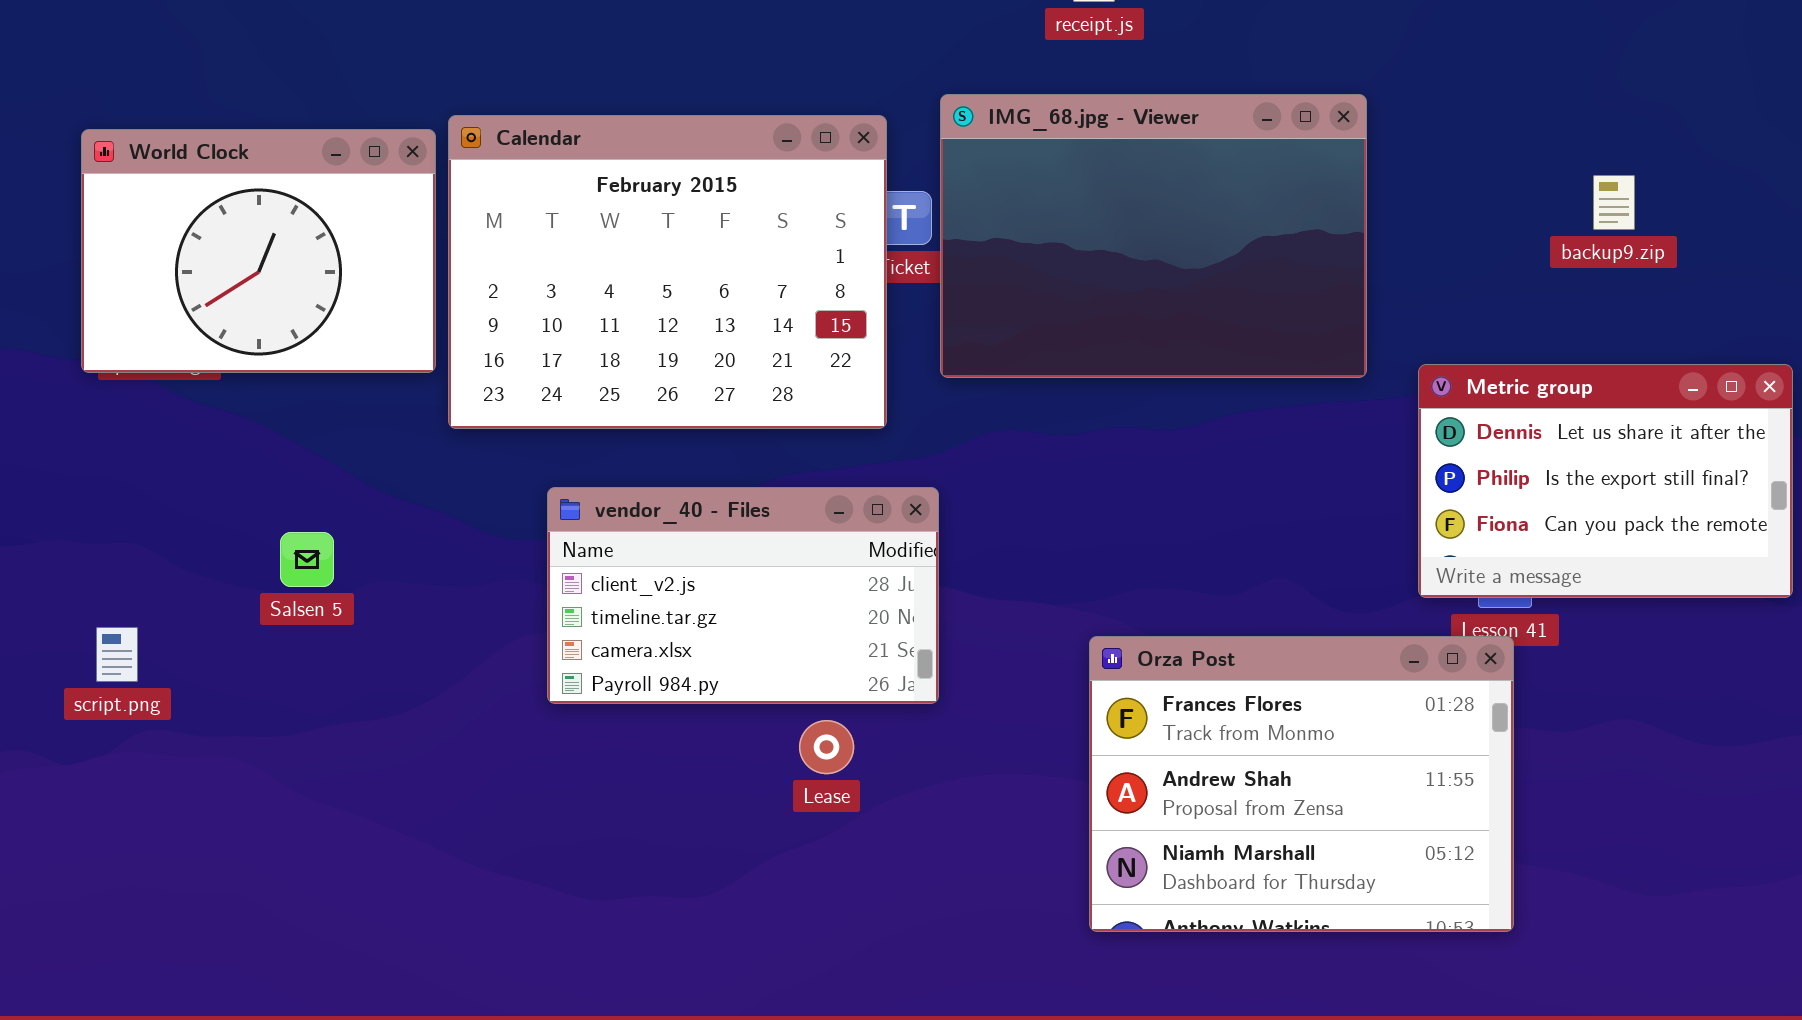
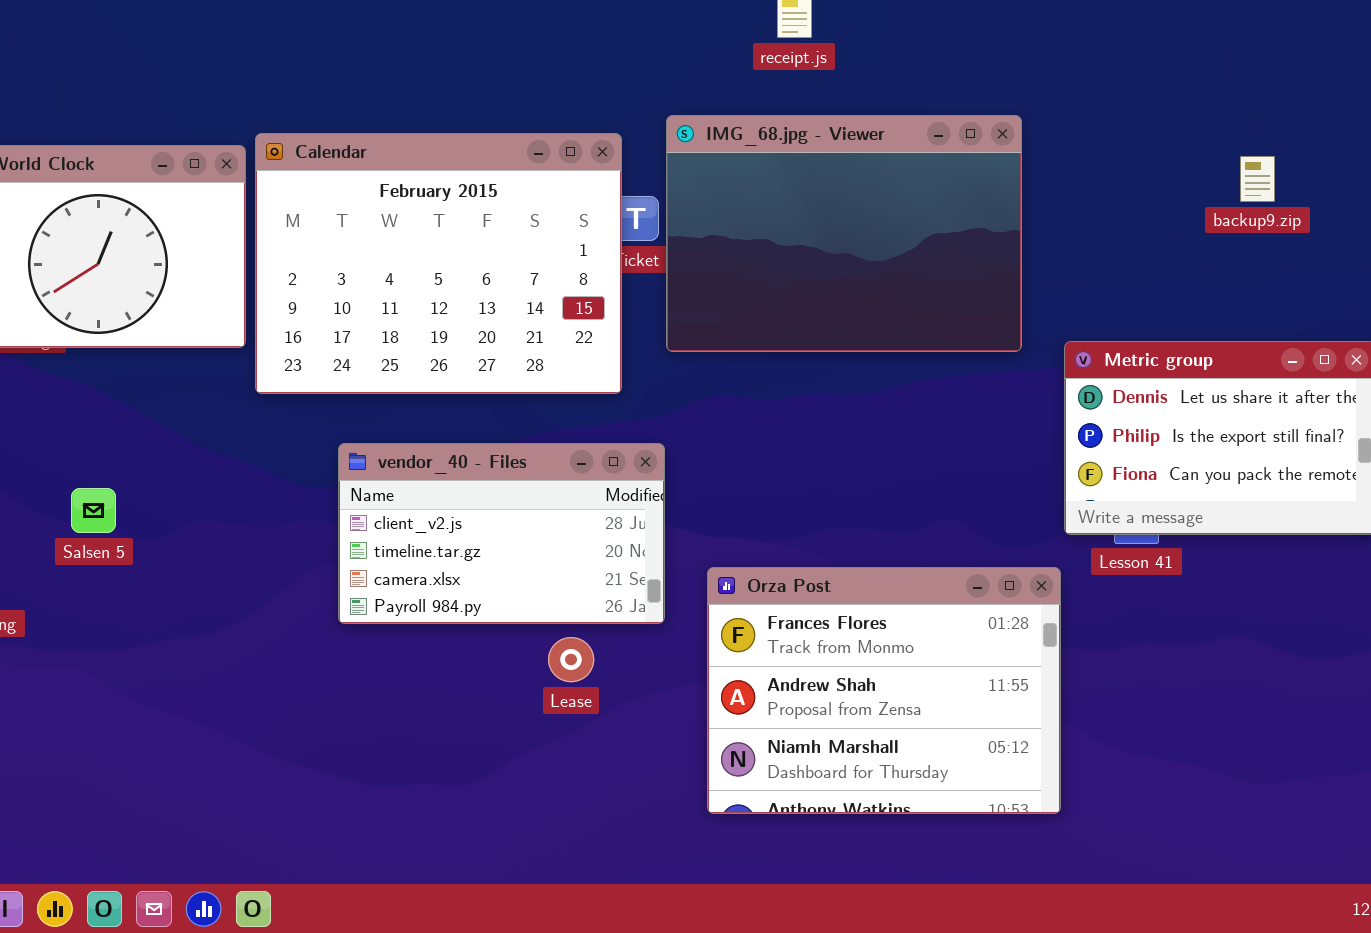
backup9.zip: [1593,175,1635,230] -> [1240,156,1275,202], moved
Salsen 5: [280,532,334,587] -> [71,488,116,533], moved
Orza Post: [1089,636,1514,932] -> [707,567,1061,814], moved

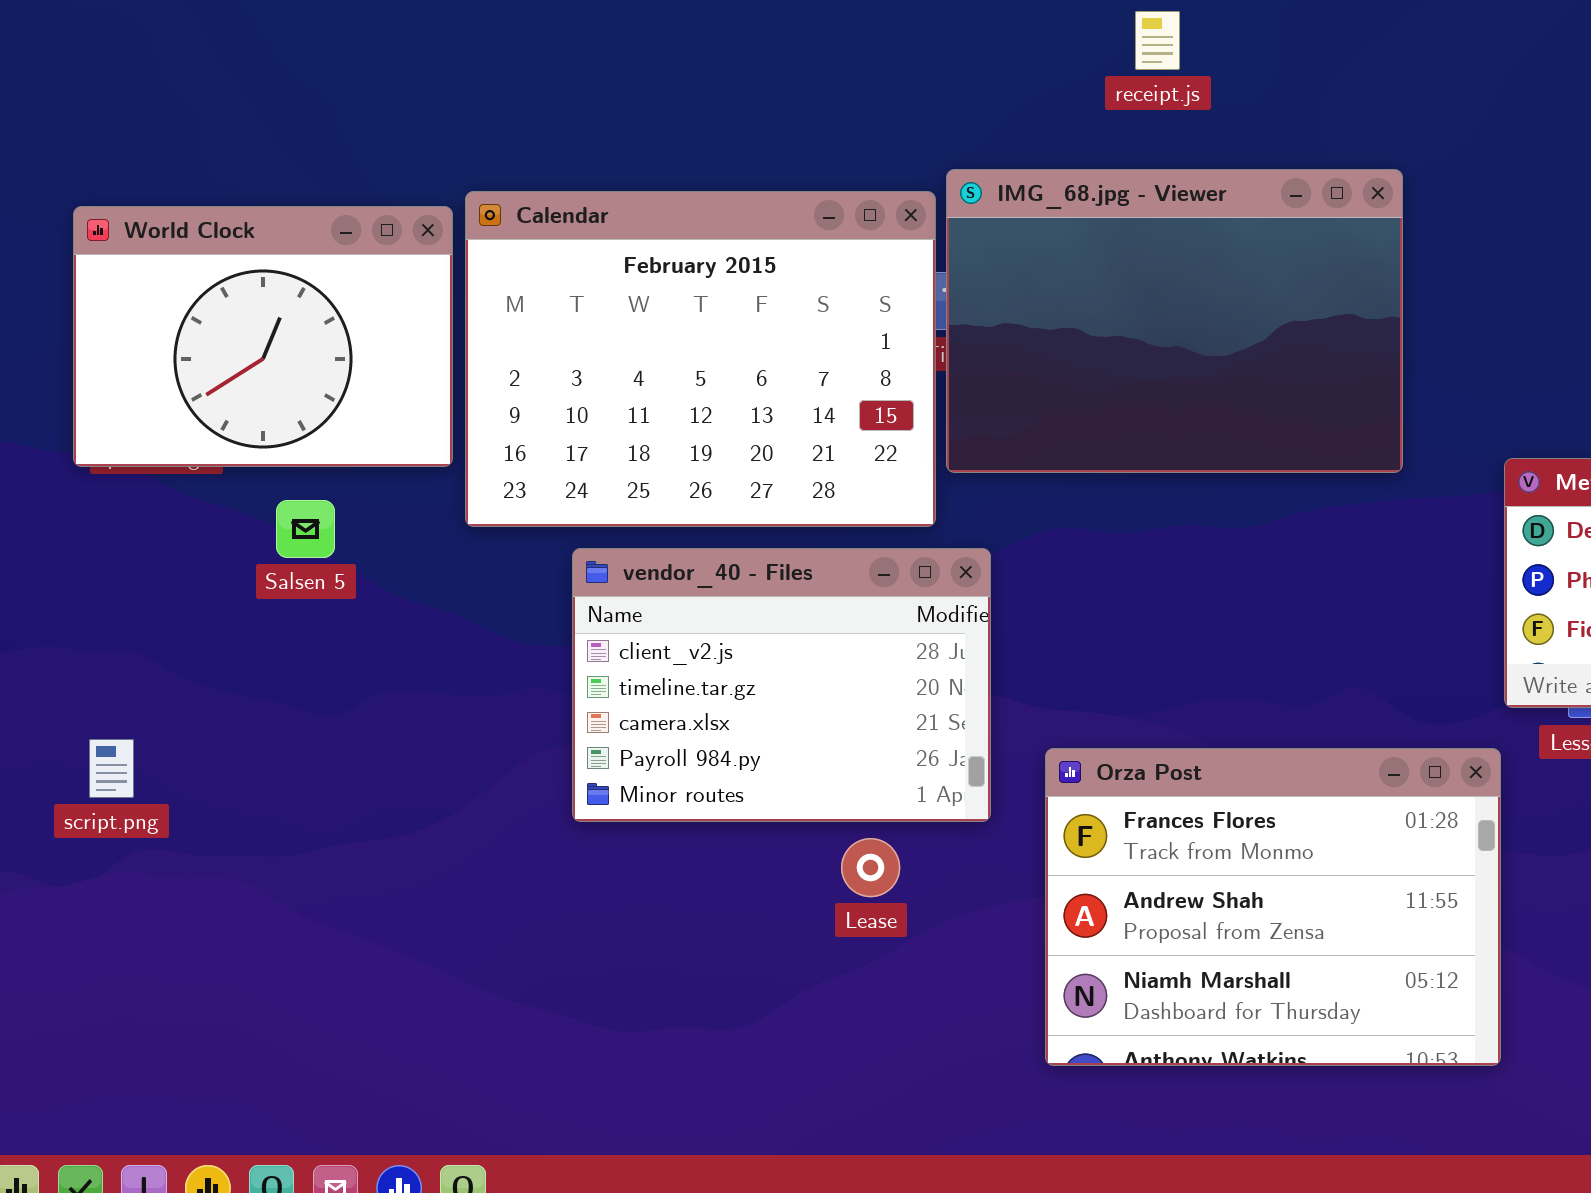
IMG_68.jpg - Viewer: [666,115,1022,352] -> [946,169,1403,473], moved
vendor_40 - Files: [338,443,665,624] -> [572,548,991,822], resized
Salsen 5: [71,488,116,533] -> [276,500,335,558], moved

